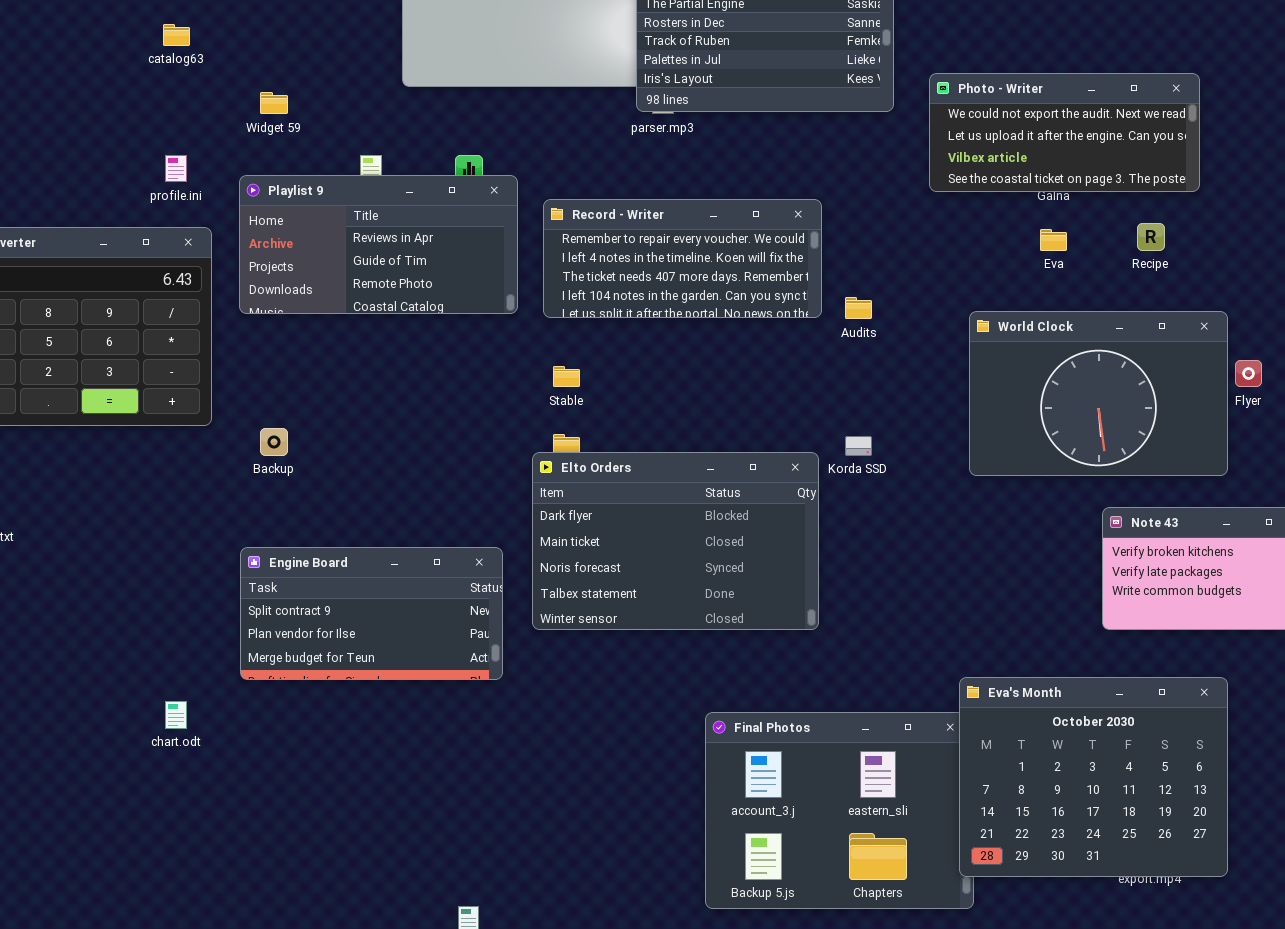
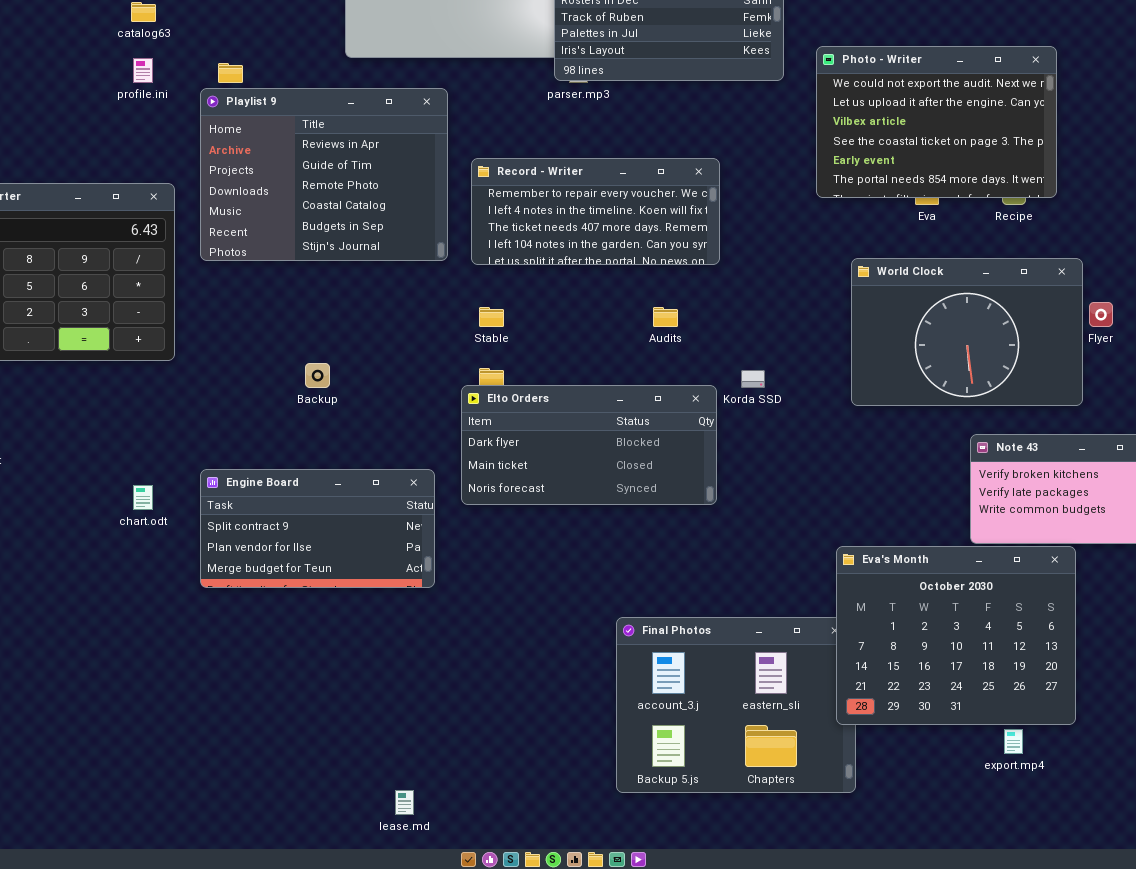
Photo - Writer: [929,73,1200,192] -> [816,46,1057,198], resized
profile.ini: [165,155,187,182] -> [133,58,153,83], moved
Playlist 9: [239,175,518,314] -> [200,88,448,261], resized
Audits: [845,297,872,319] -> [653,307,678,327], moved
Backup: [260,428,288,456] -> [305,363,330,388], moved
Elto Orders: [532,452,819,630] -> [461,385,717,505], resized
Eva's Month: [959,677,1228,877] -> [836,546,1076,725], moved
chart.odt: [165,701,187,729] -> [133,485,153,510], moved

